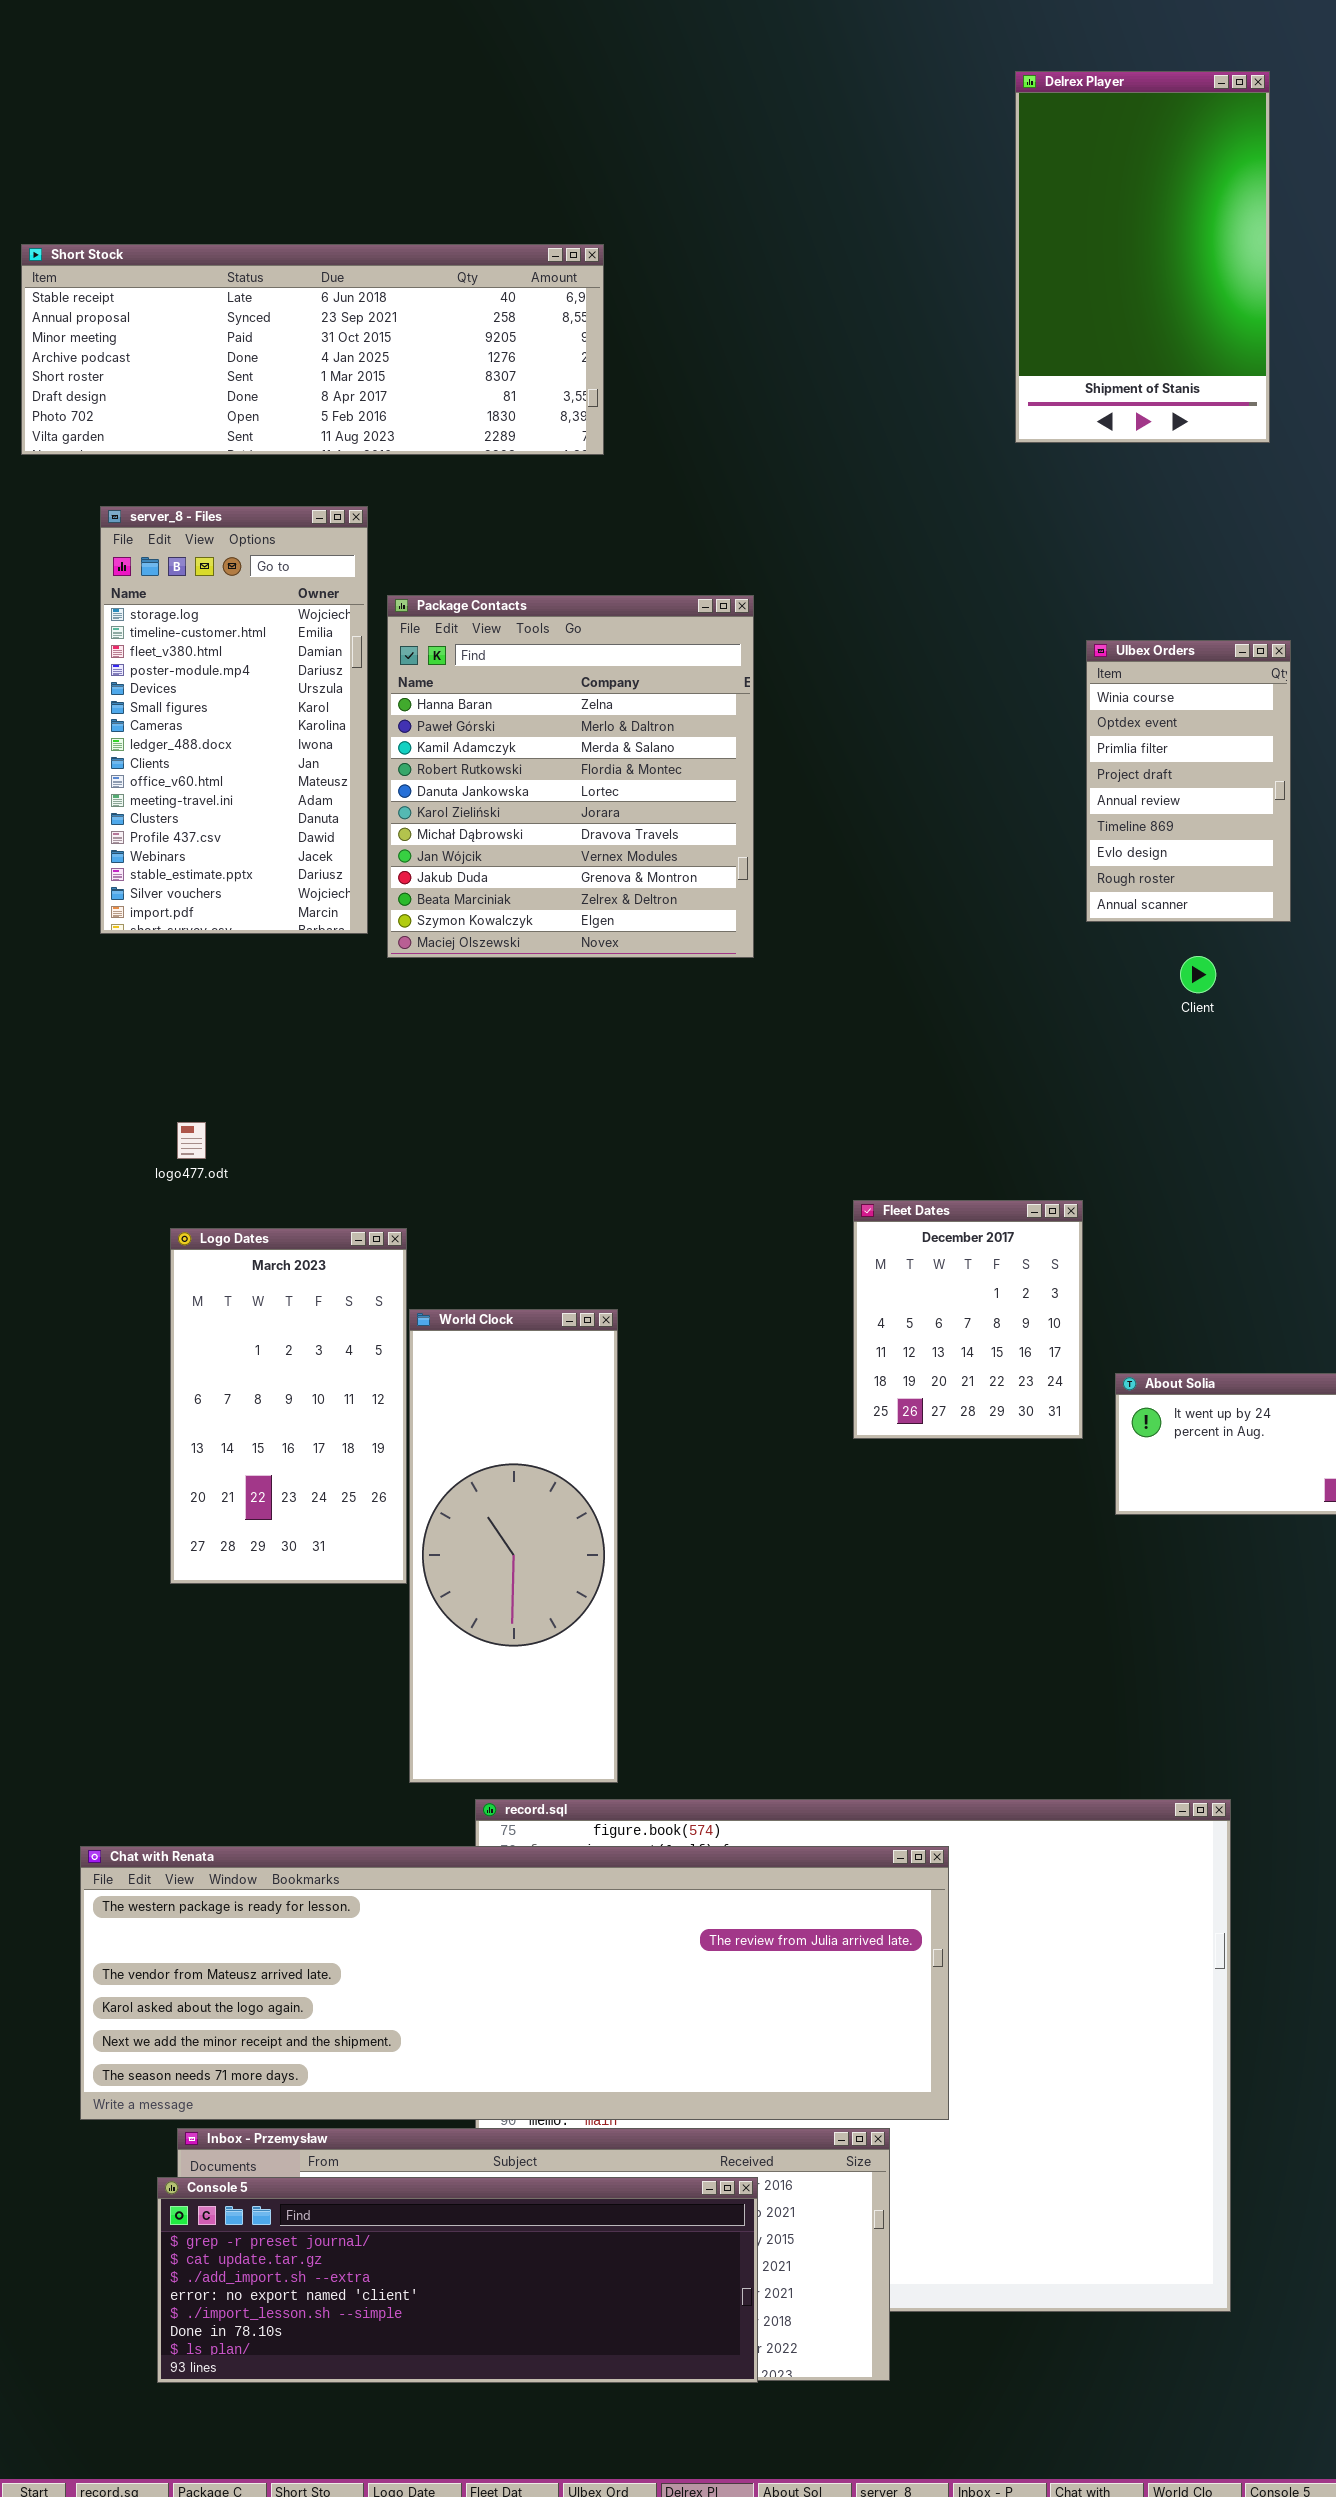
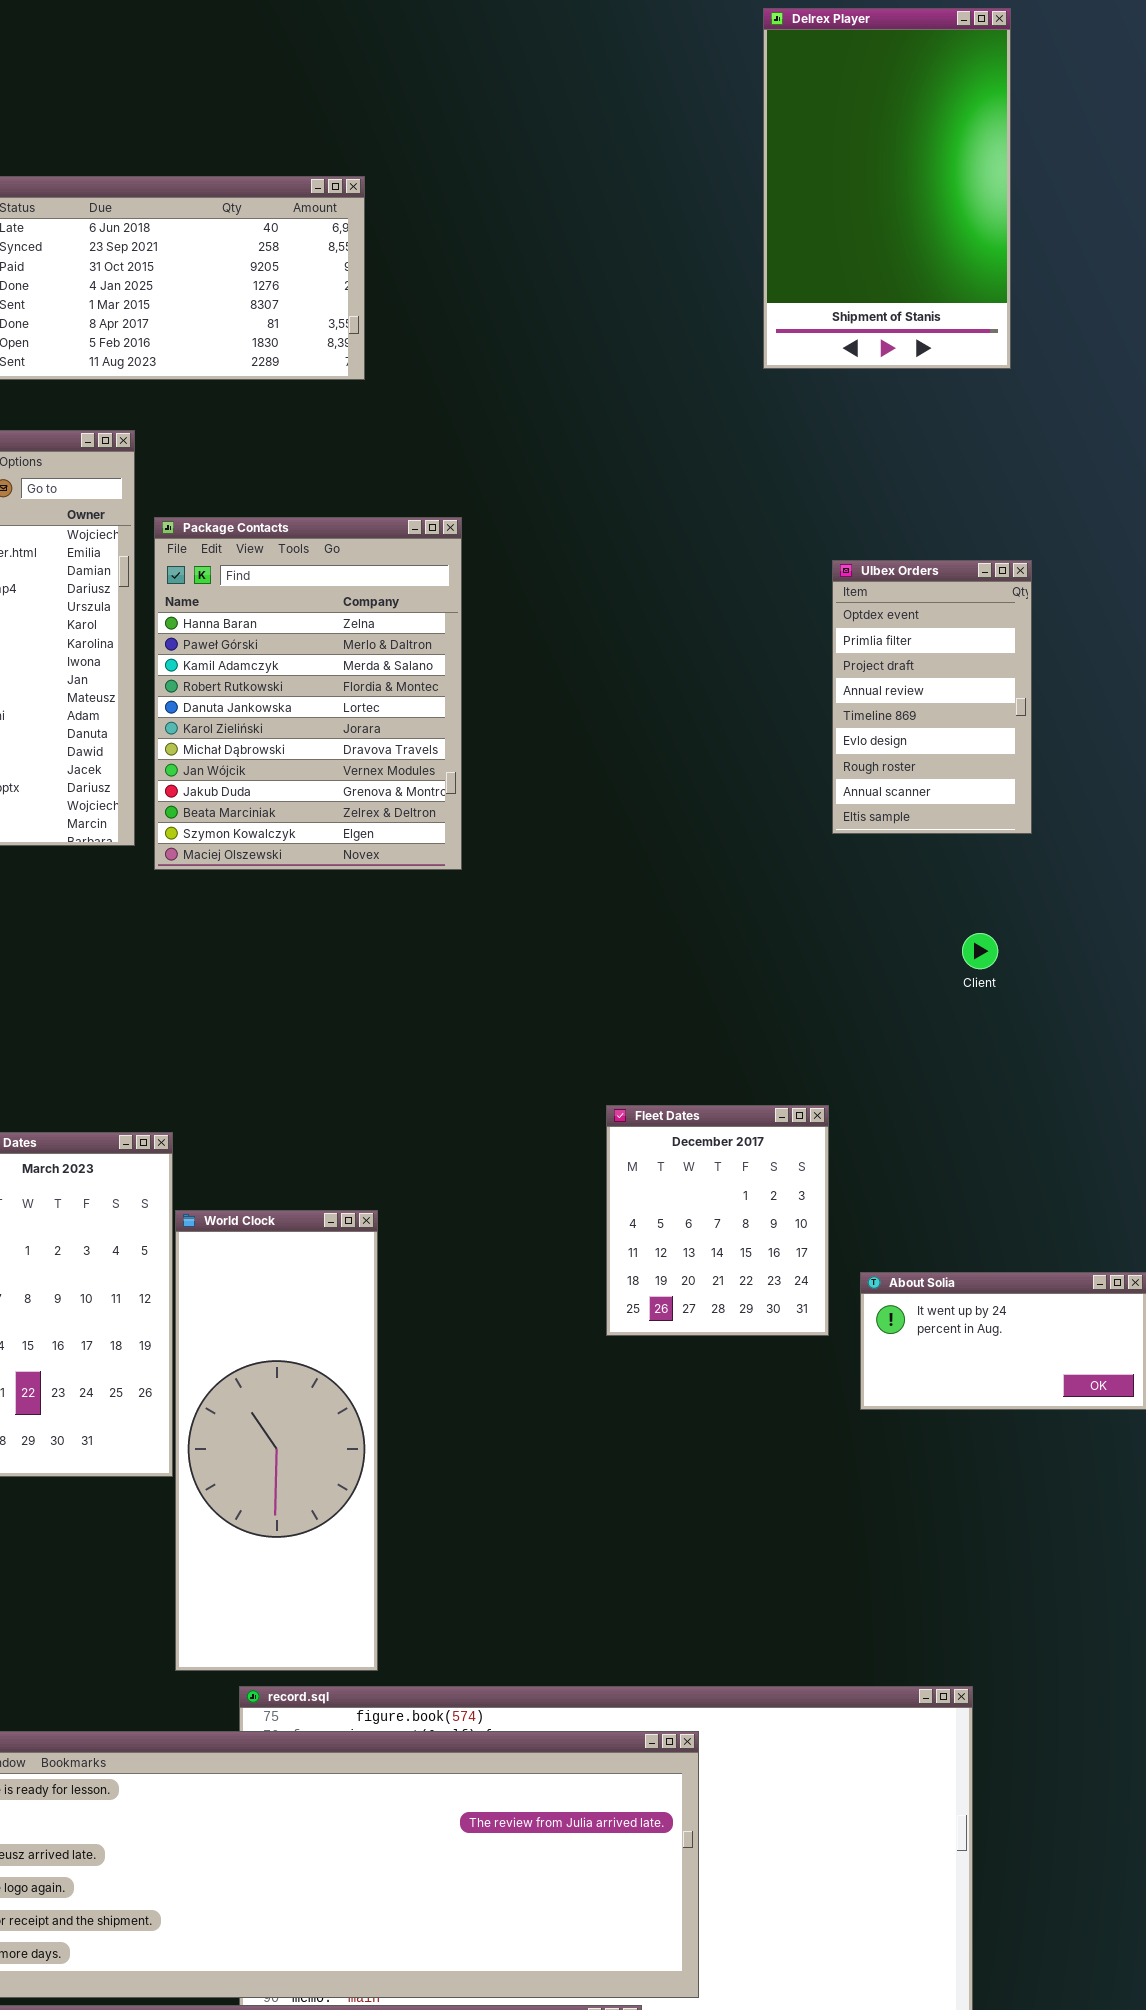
Package Contacts: [387,595,754,958] -> [154,517,462,870], resized
Ulbex Orders: [1086,640,1291,922] -> [832,560,1032,834], scrolled down 1 row
Client: [1180,956,1216,993] -> [962,933,998,969], moved

